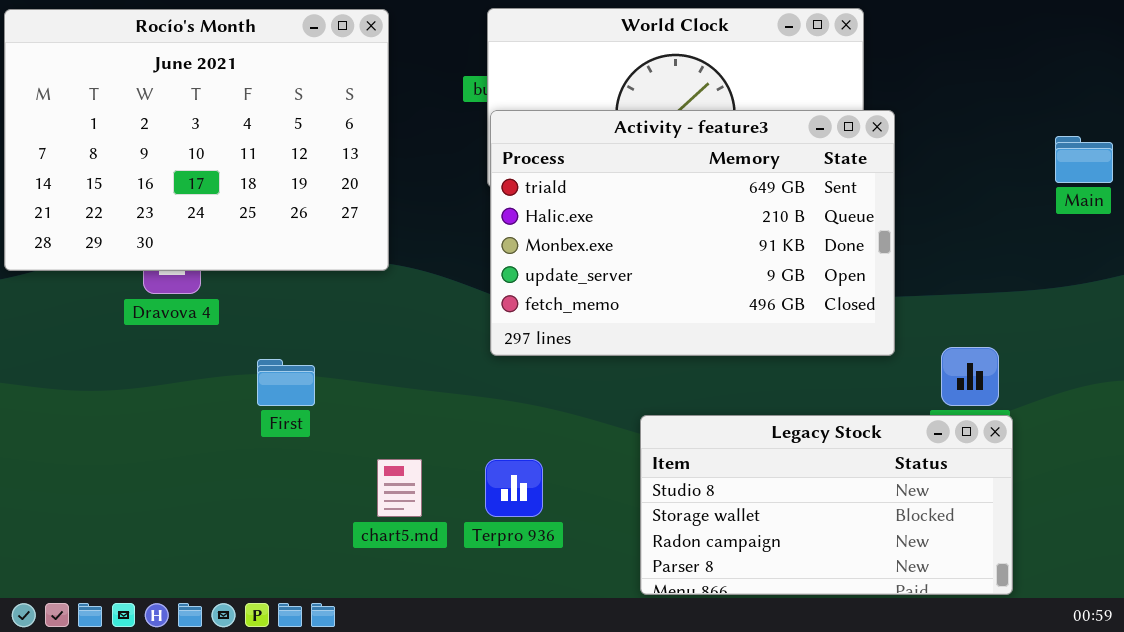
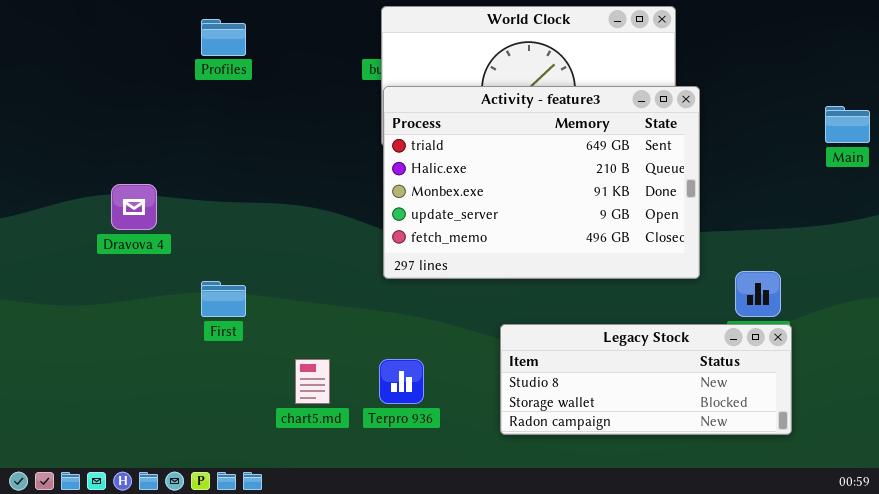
Rocío's Month: [4,9,389,271] -> none, closed
Legacy Stock: [640,415,1013,595] -> [500,324,792,435], resized

